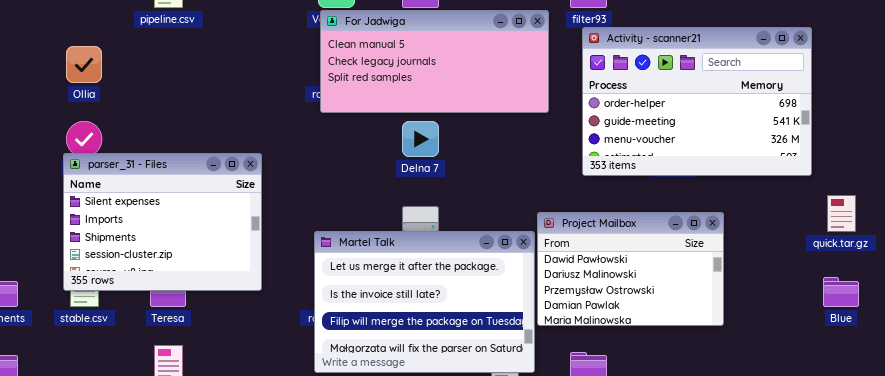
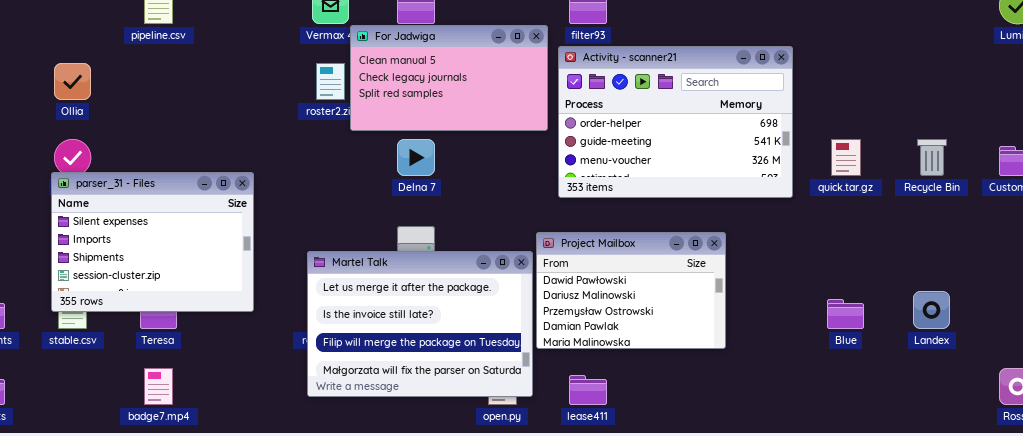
For Jadwiga: [320,10,549,113] -> [350,25,548,131], resized
Activity - scanner21: [582,27,812,176] -> [558,46,793,198], moved
quick.tar.gz: [827,195,856,232] -> [831,139,861,176], moved

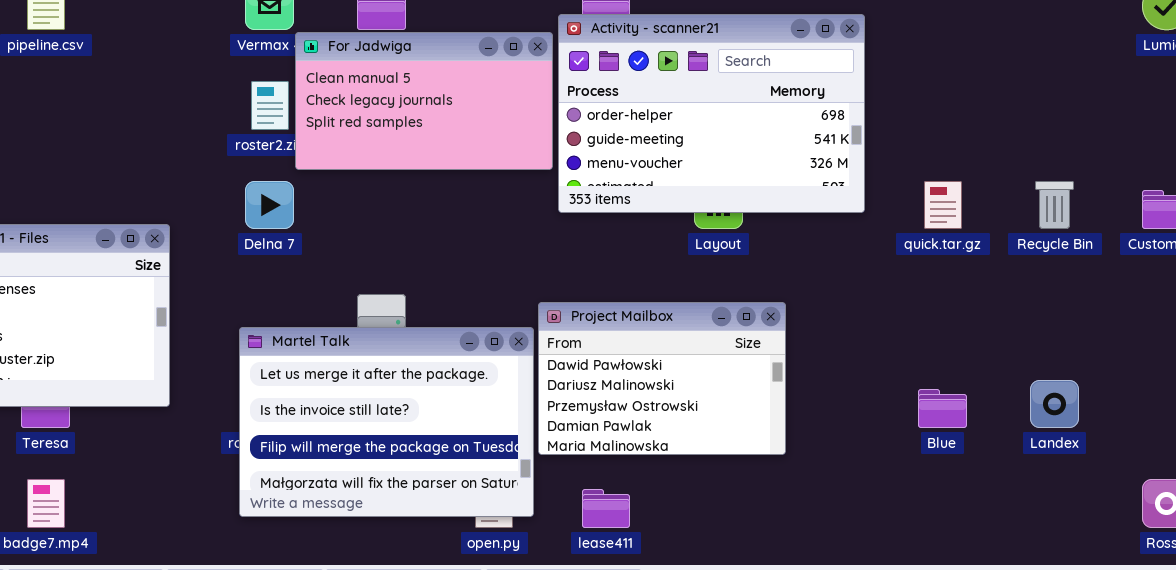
Activity - scanner21: [558,46,793,198] -> [558,14,865,213], moved
Delna 7: [397,139,435,176] -> [245,181,294,229], moved

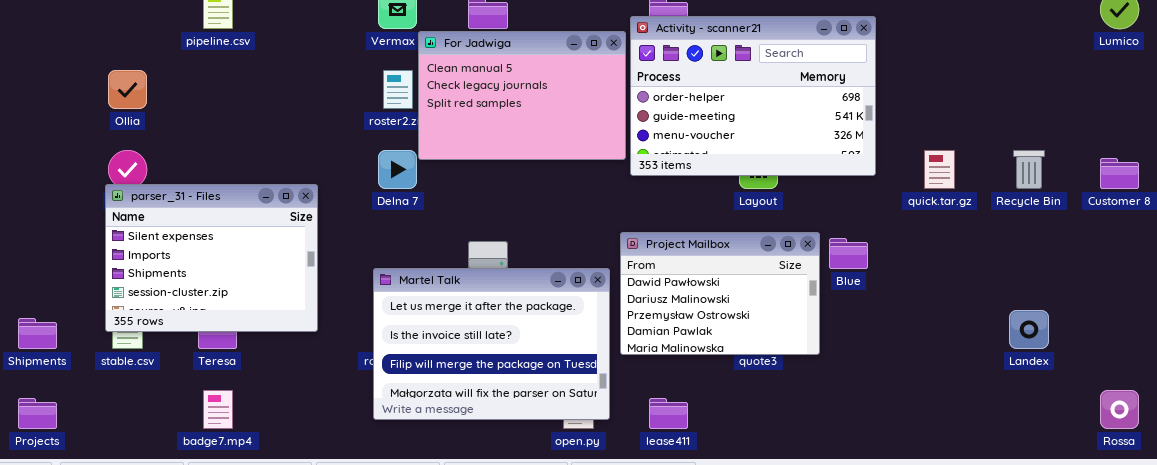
For Jadwiga: [295,32,553,170] -> [418,31,626,160], resized
Project Mailbox: [538,302,786,455] -> [620,232,820,355], moved
Blue: [918,389,967,428] -> [829,238,868,269], moved

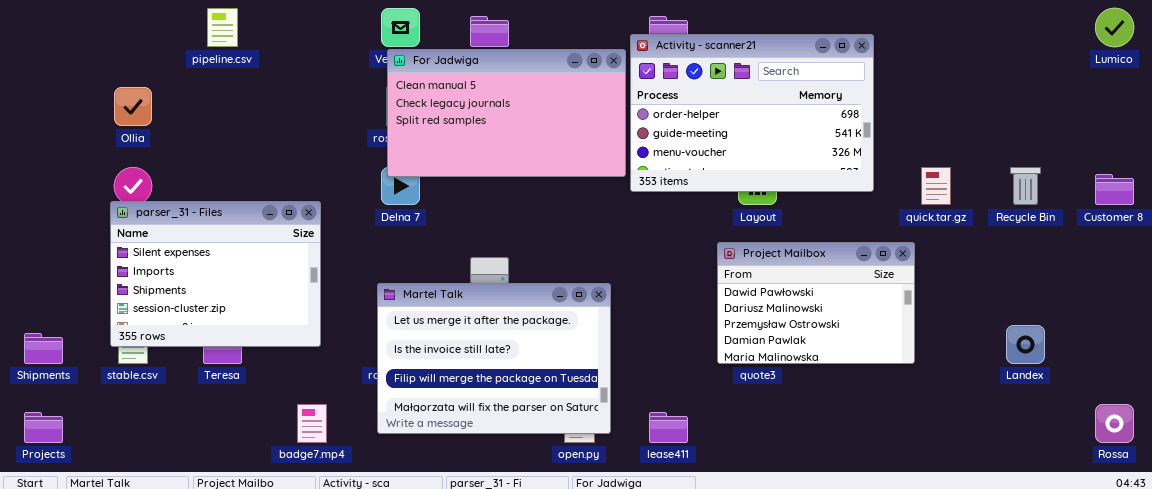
For Jadwiga: [418,31,626,160] -> [387,49,626,177], resized
Project Mailbox: [620,232,820,355] -> [717,242,915,364], moved
badge7.mp4: [203,390,233,429] -> [297,404,327,443], moved

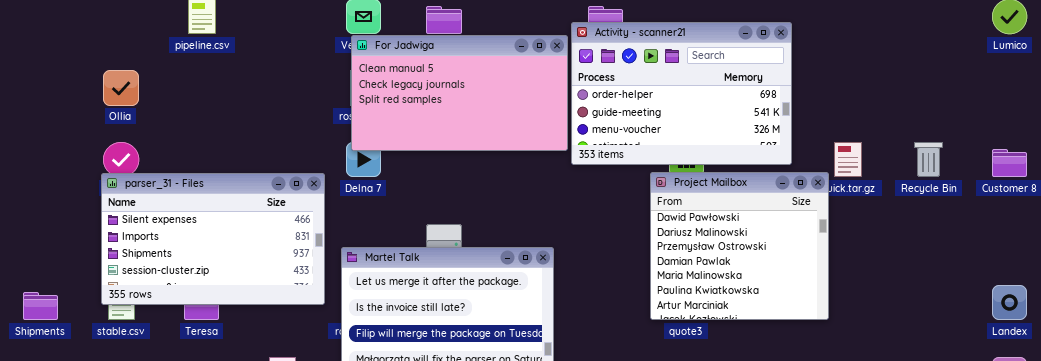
parser_31 - Files: [110,201,321,347] -> [101,173,325,305], resized
Project Mailbox: [717,242,915,364] -> [650,172,829,320], resized
Landex: [1006,325,1045,364] -> [992,285,1027,320], moved

